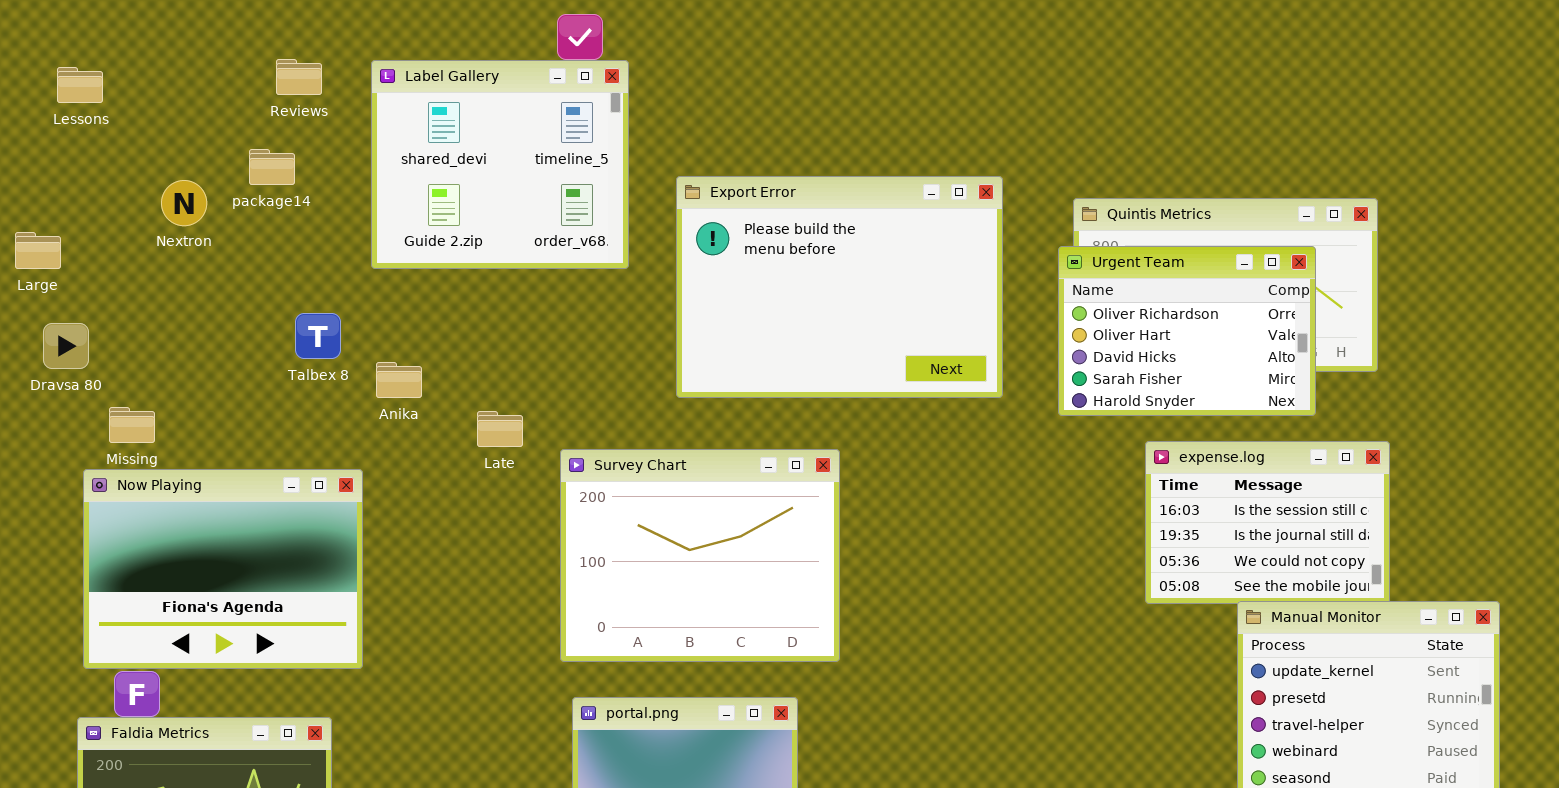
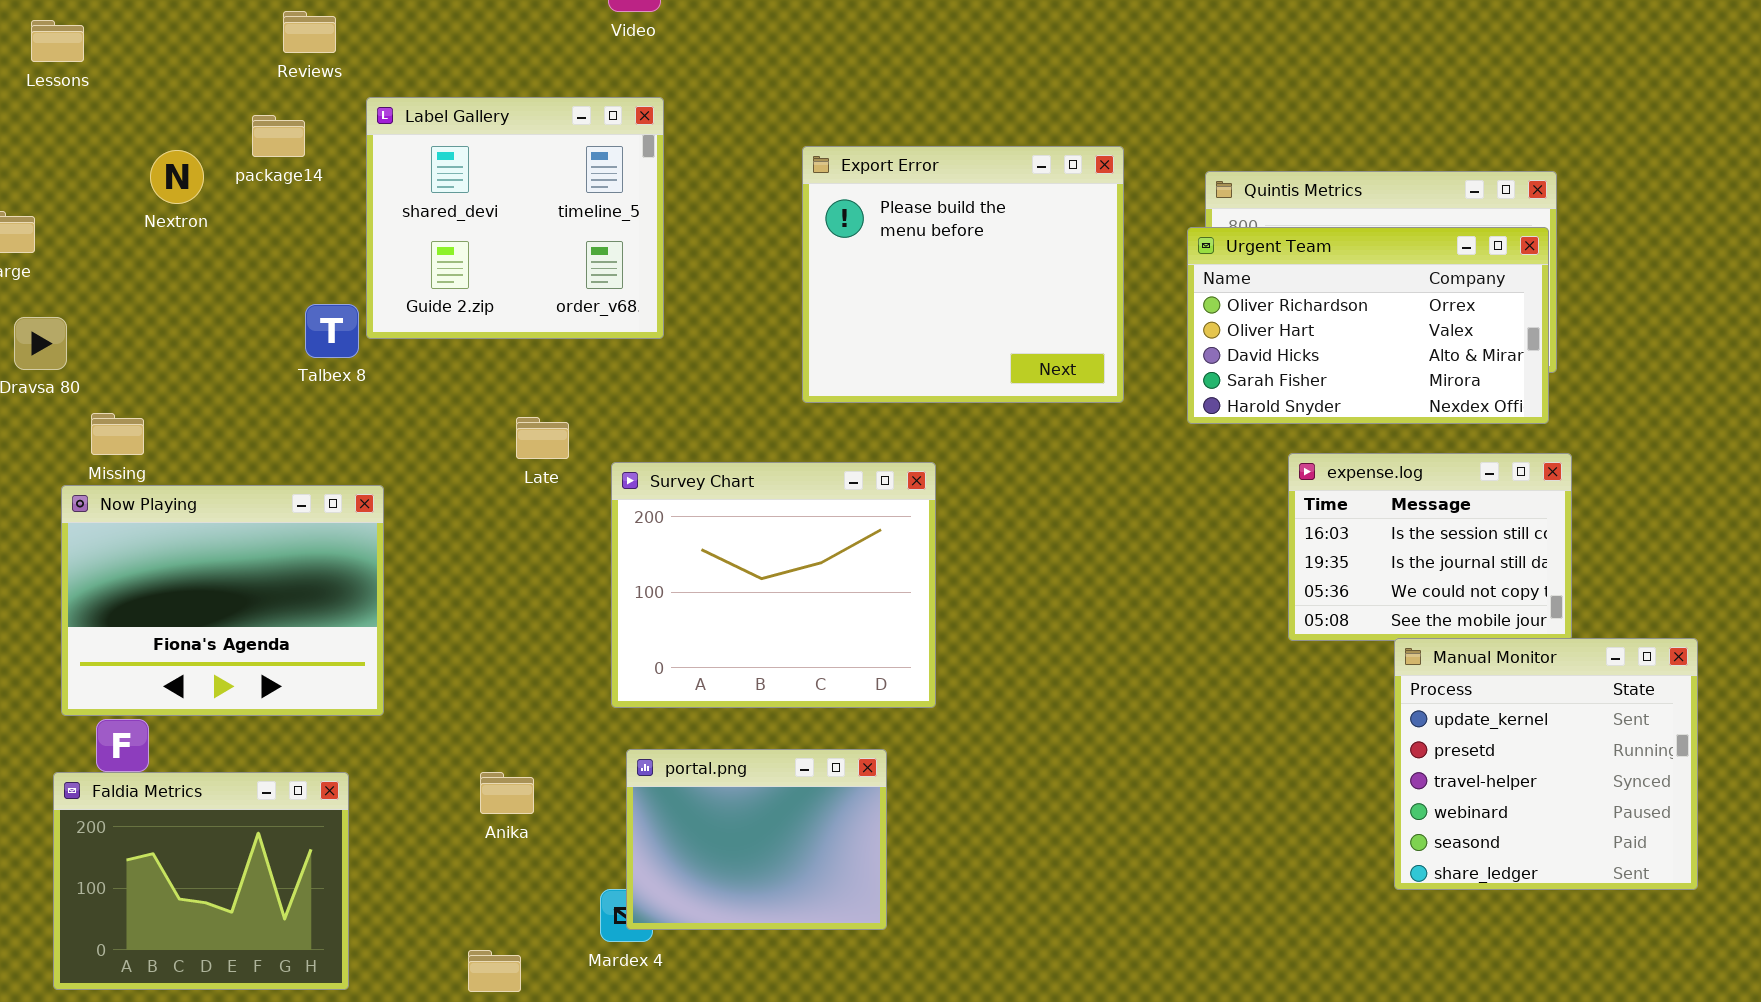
Label Gallery: [371,60,629,269] -> [366,97,664,339], moved
Export Error: [676,176,1003,398] -> [802,146,1124,403], resized
Urgent Team: [1058,246,1316,416] -> [1187,227,1549,424], resized
Anika: [376,362,422,398] -> [480,772,534,814], moved

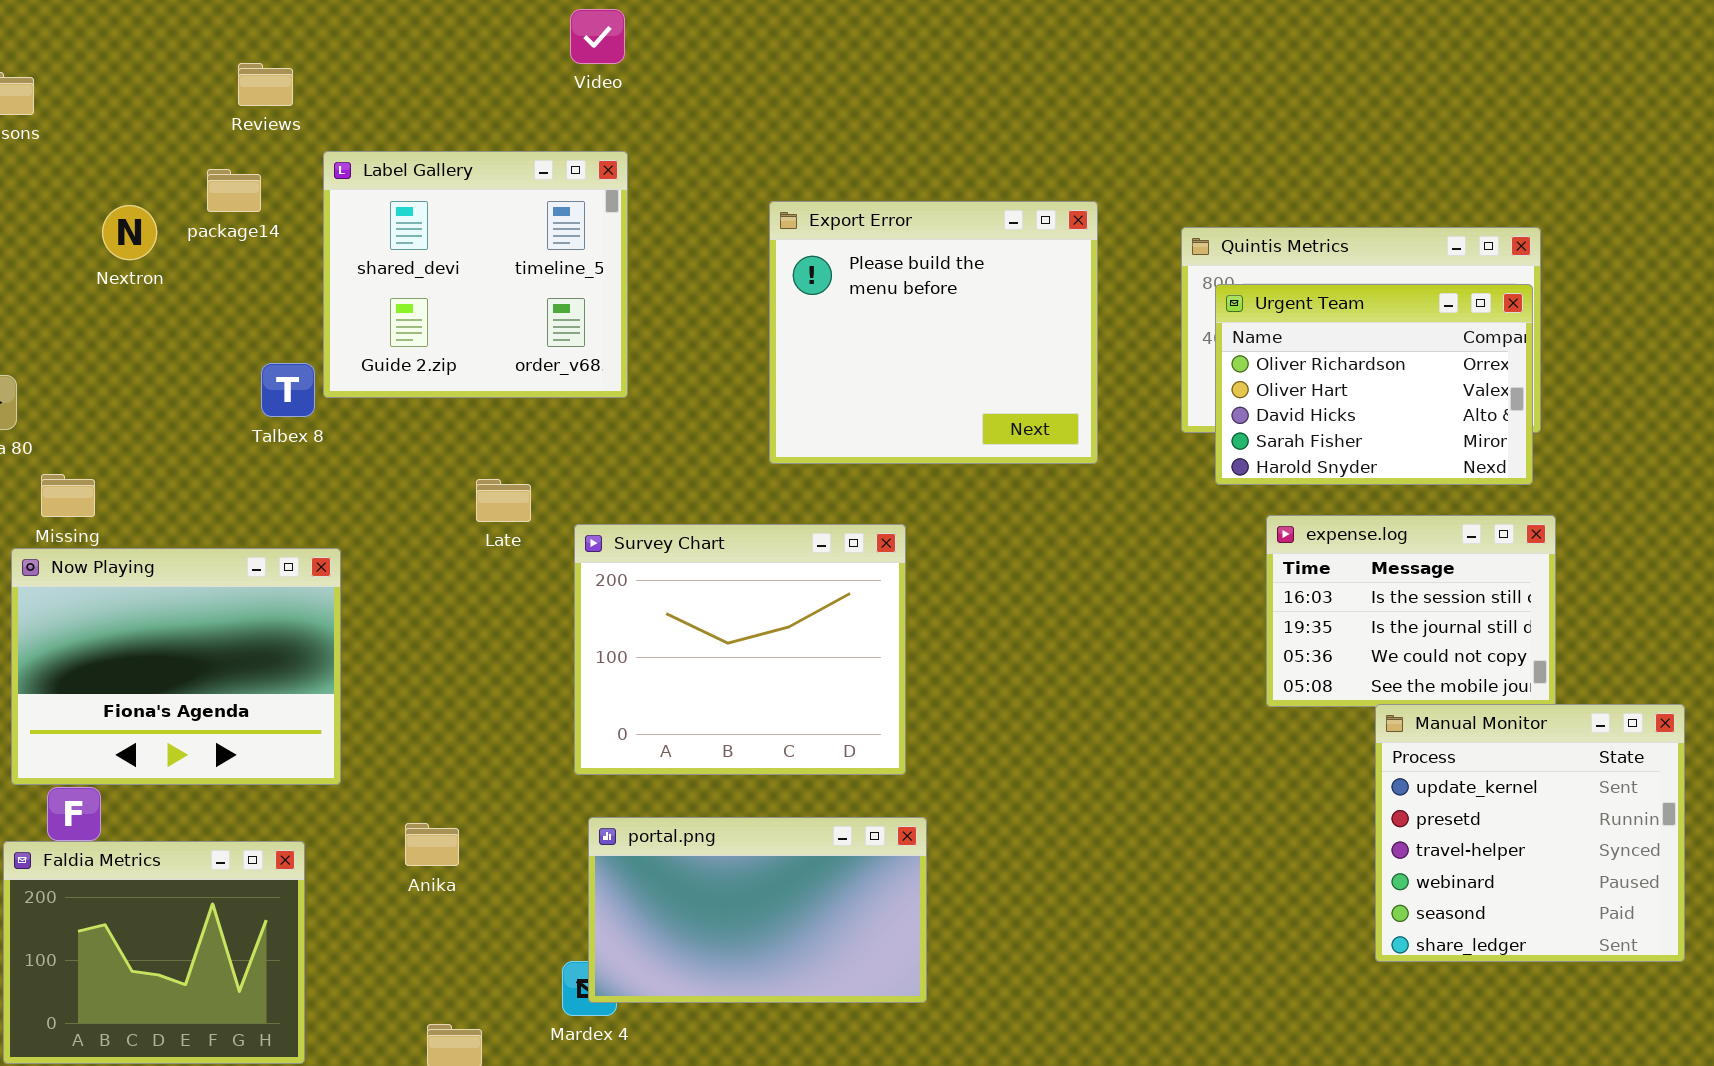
Urgent Team: [1187,227,1549,424] -> [1215,284,1533,485], resized
portal.png: [626,749,887,930] -> [588,817,927,1003], resized
Anika: [480,772,534,814] -> [405,823,459,866], moved

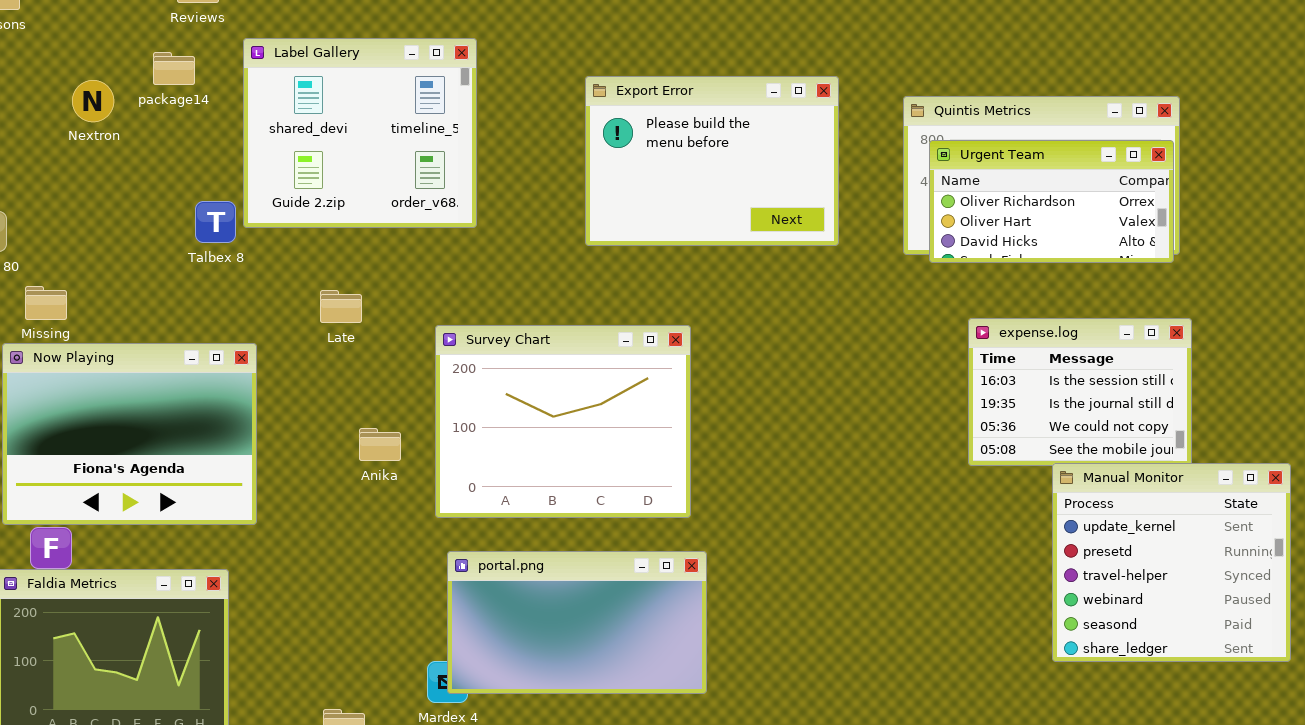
Export Error: [769,201,1098,464] -> [585,76,839,246], resized
Urgent Team: [1215,284,1533,485] -> [929,140,1174,263], resized
Late: [476,479,531,522] -> [320,290,362,323], moved
Anika: [405,823,459,866] -> [359,428,401,461], moved

